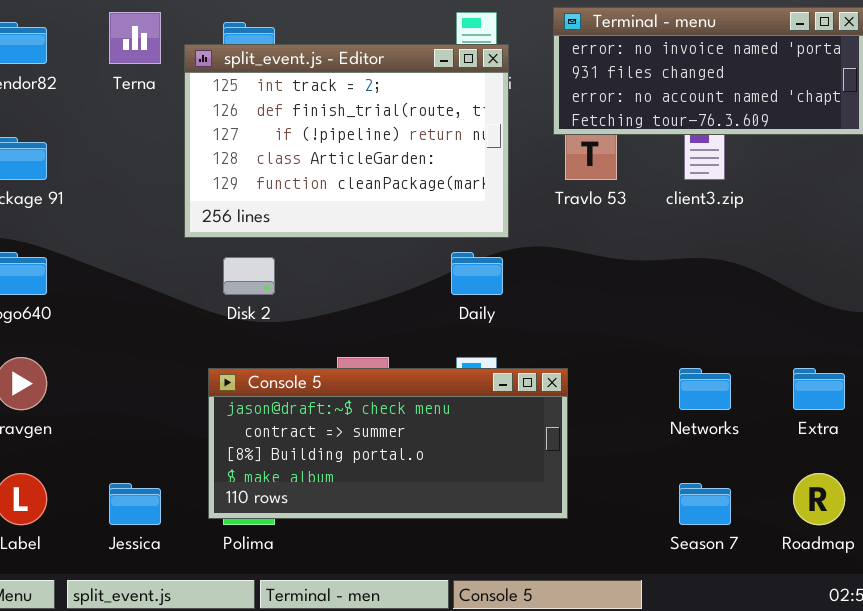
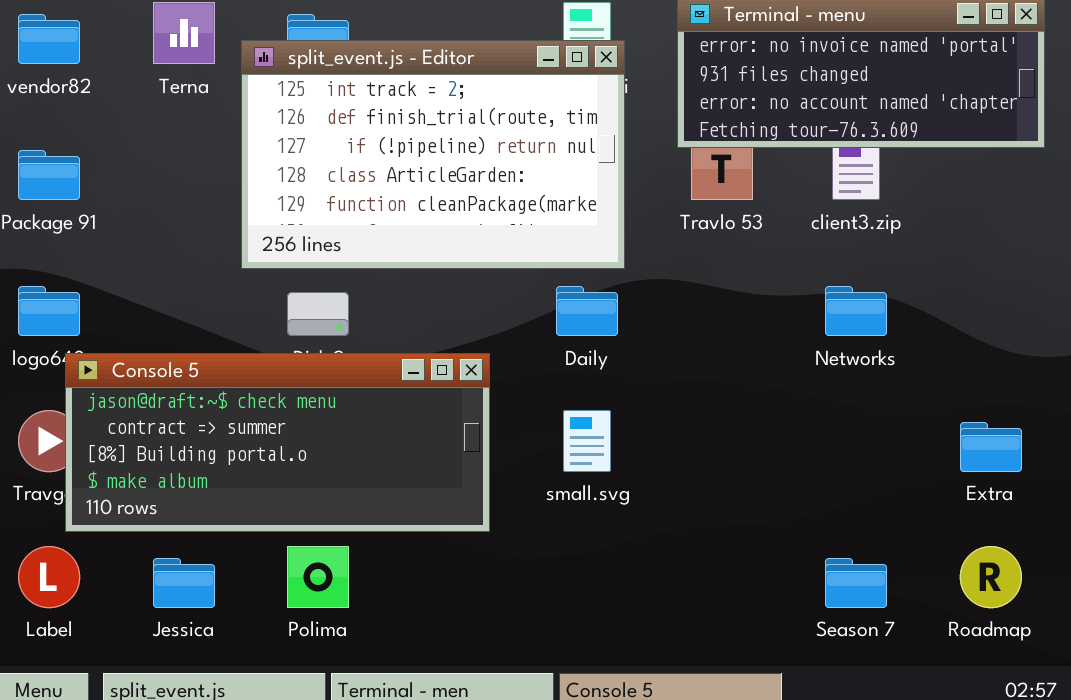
Console 5: [208,368,568,519] -> [65,353,490,532], moved
Networks: [679,368,731,410] -> [825,286,887,336], moved

